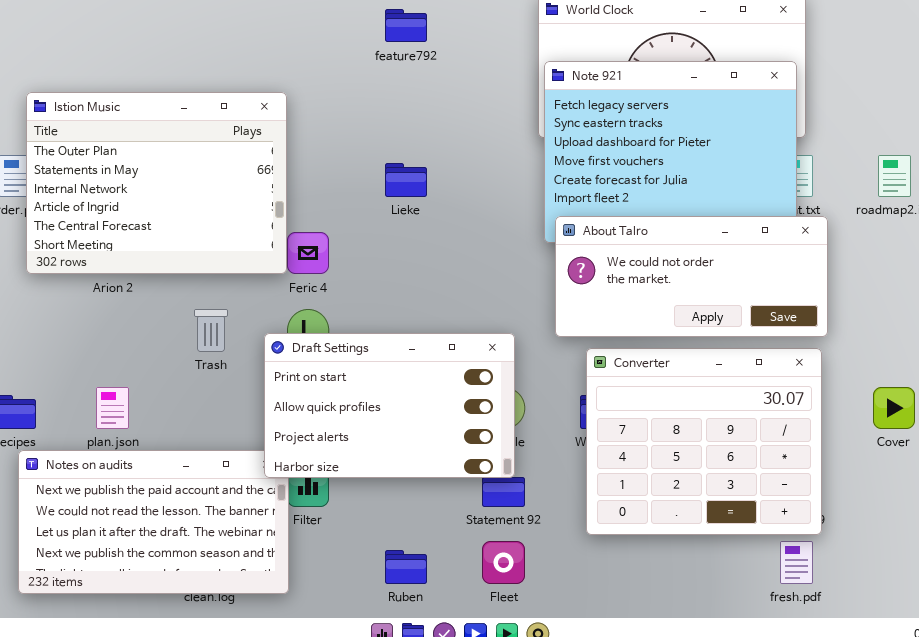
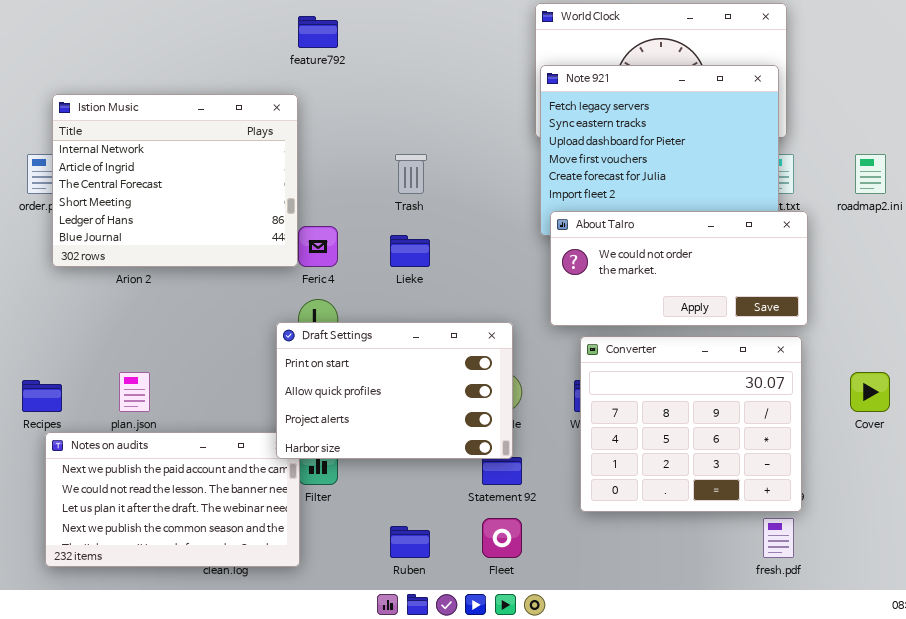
feature792: [385,9,427,42] -> [298,16,338,48], moved
Istion Music: [26,92,287,274] -> [52,94,298,267], scrolled down 2 rows
Lieke: [385,163,427,197] -> [390,235,430,267], moved
Trash: [194,309,228,352] -> [395,154,427,194], moved

